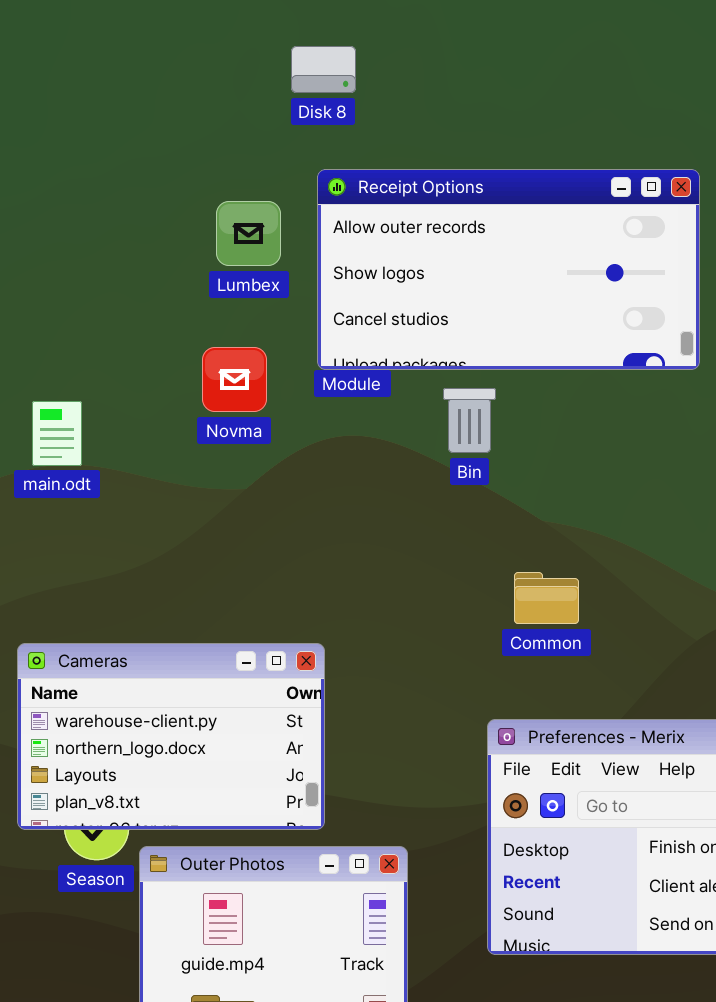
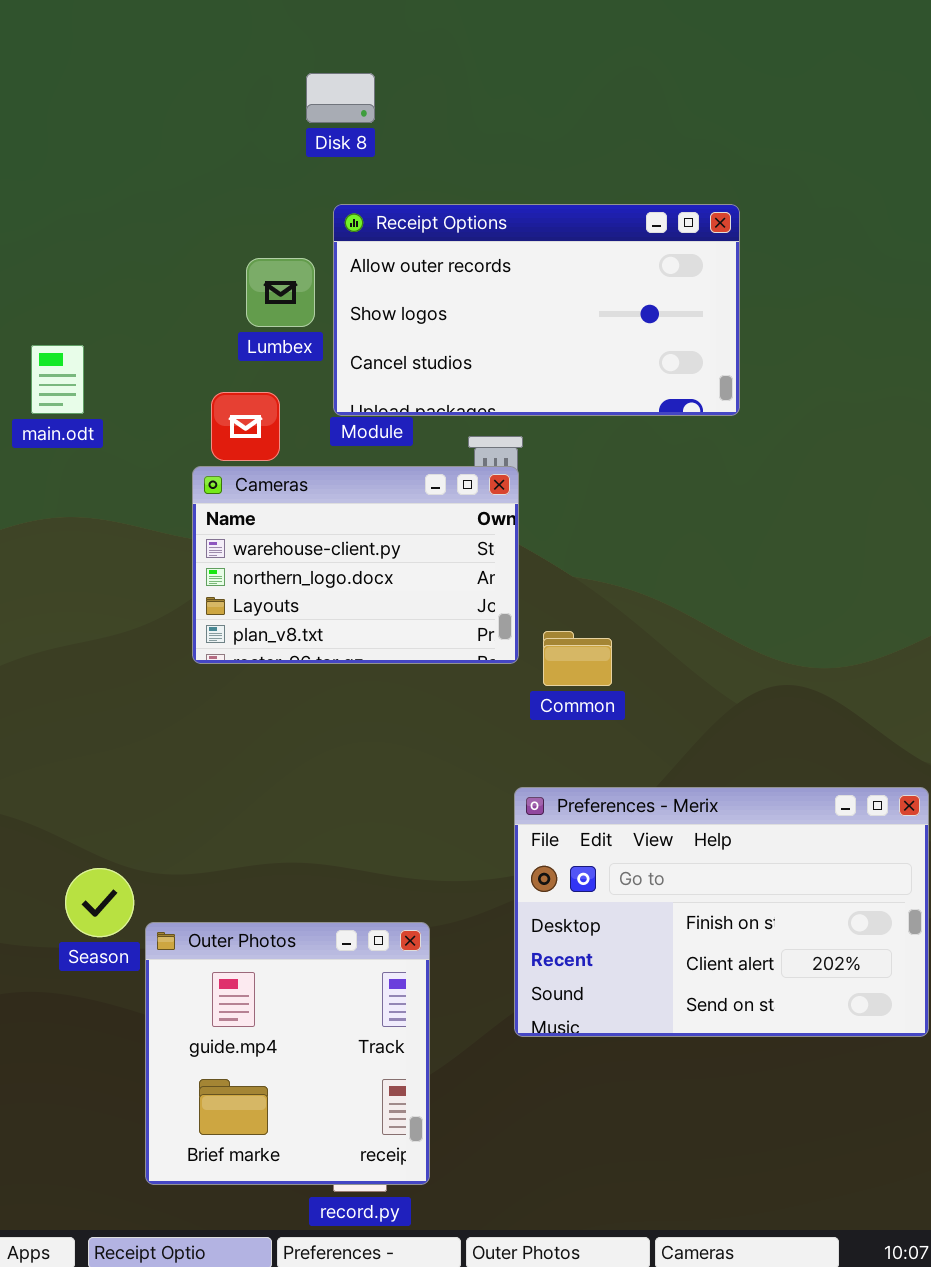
Lumbex: [216,201,281,266] -> [246,258,315,327], moved
main.odt: [32,401,82,466] -> [31,345,84,414], moved
Cameras: [17,643,325,830] -> [192,466,519,664], moved

